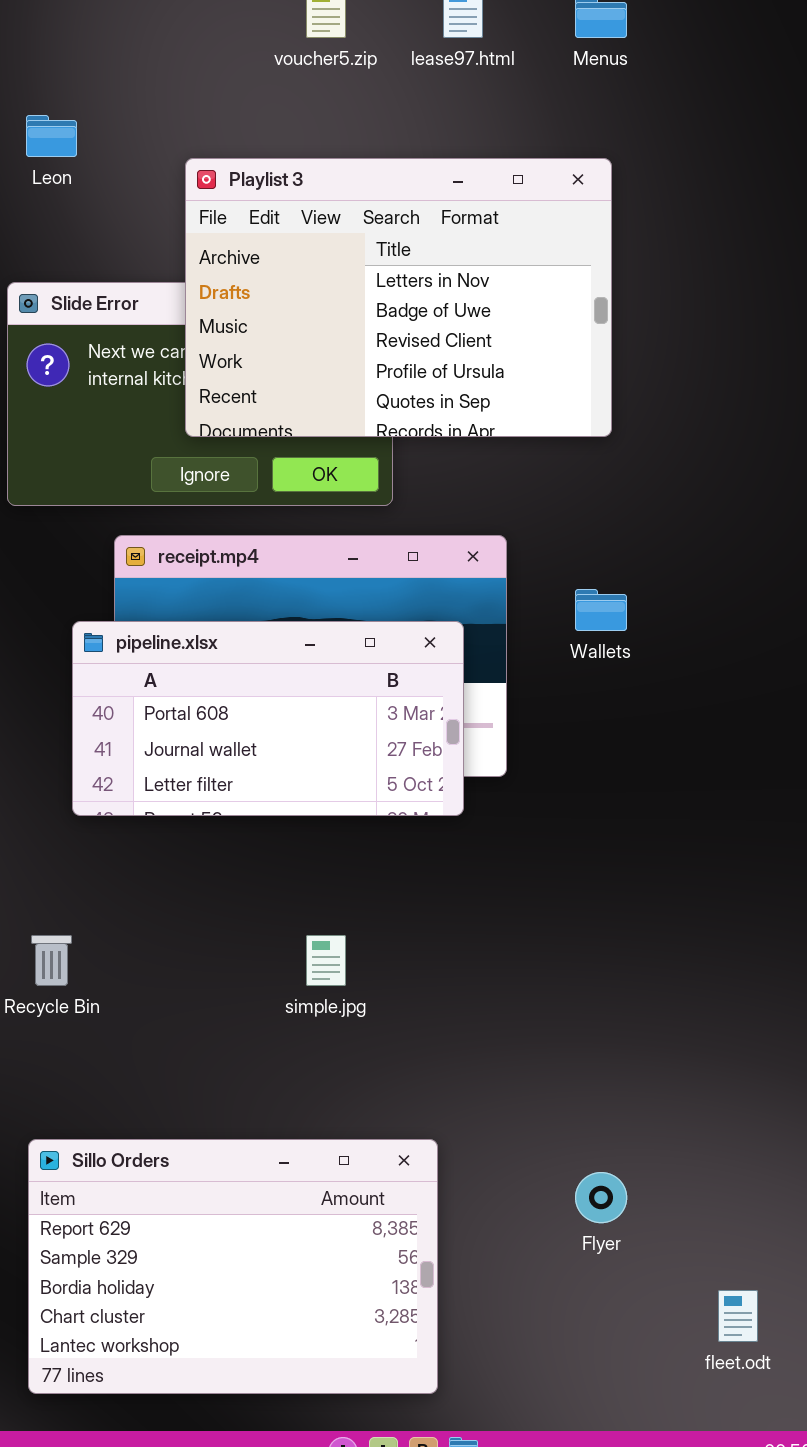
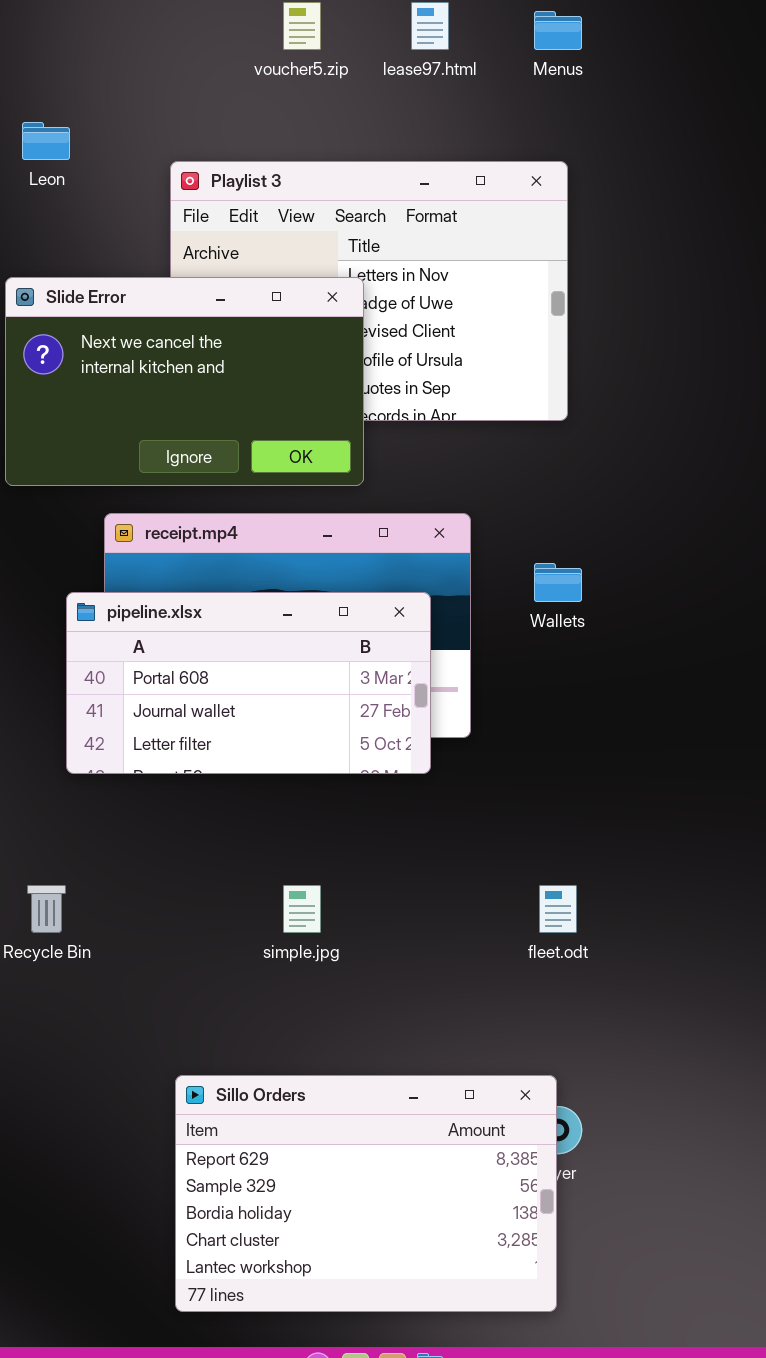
Slide Error: [7,282,393,506] -> [5,277,364,486], raised
Sillo Orders: [28,1139,438,1394] -> [175,1075,557,1312], moved
fleet.odt: [718,1290,758,1342] -> [539,885,577,933], moved

